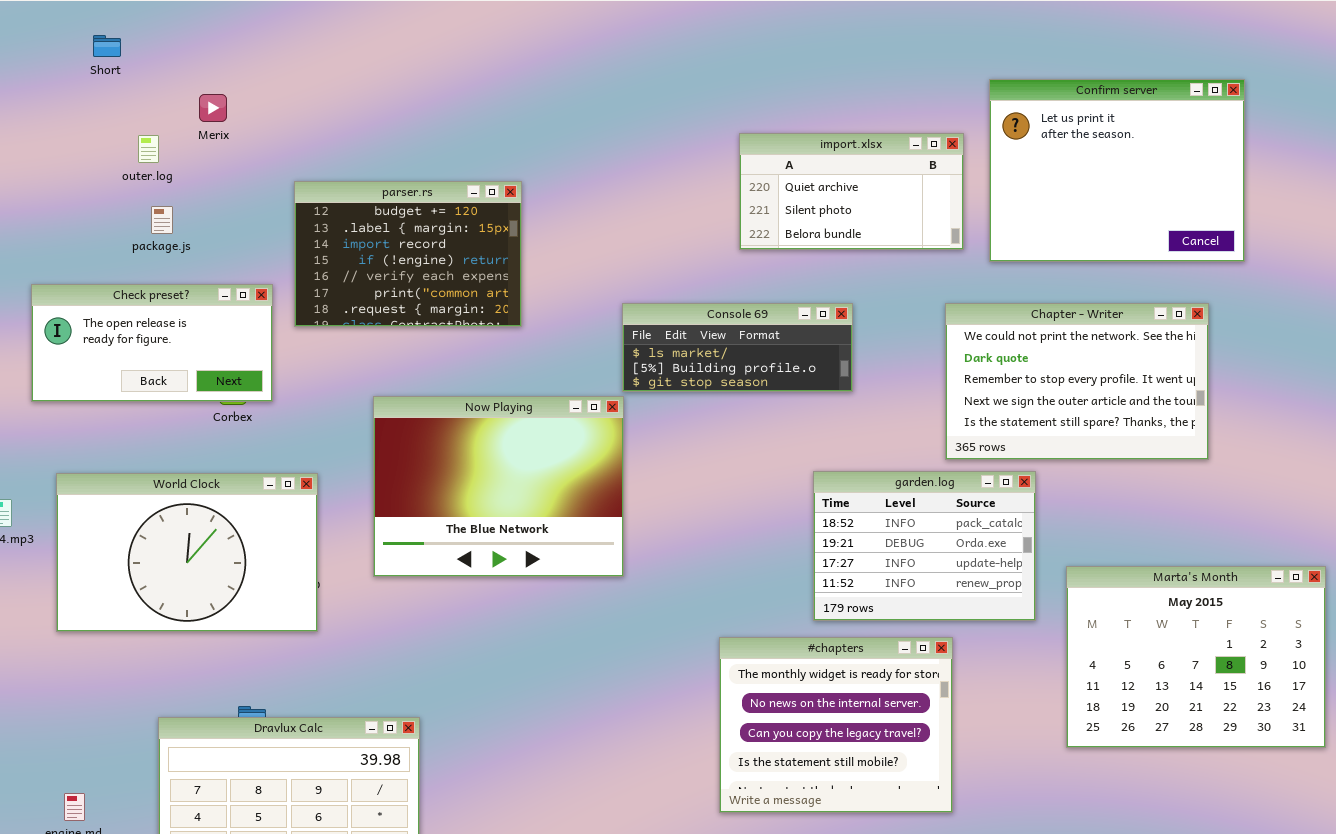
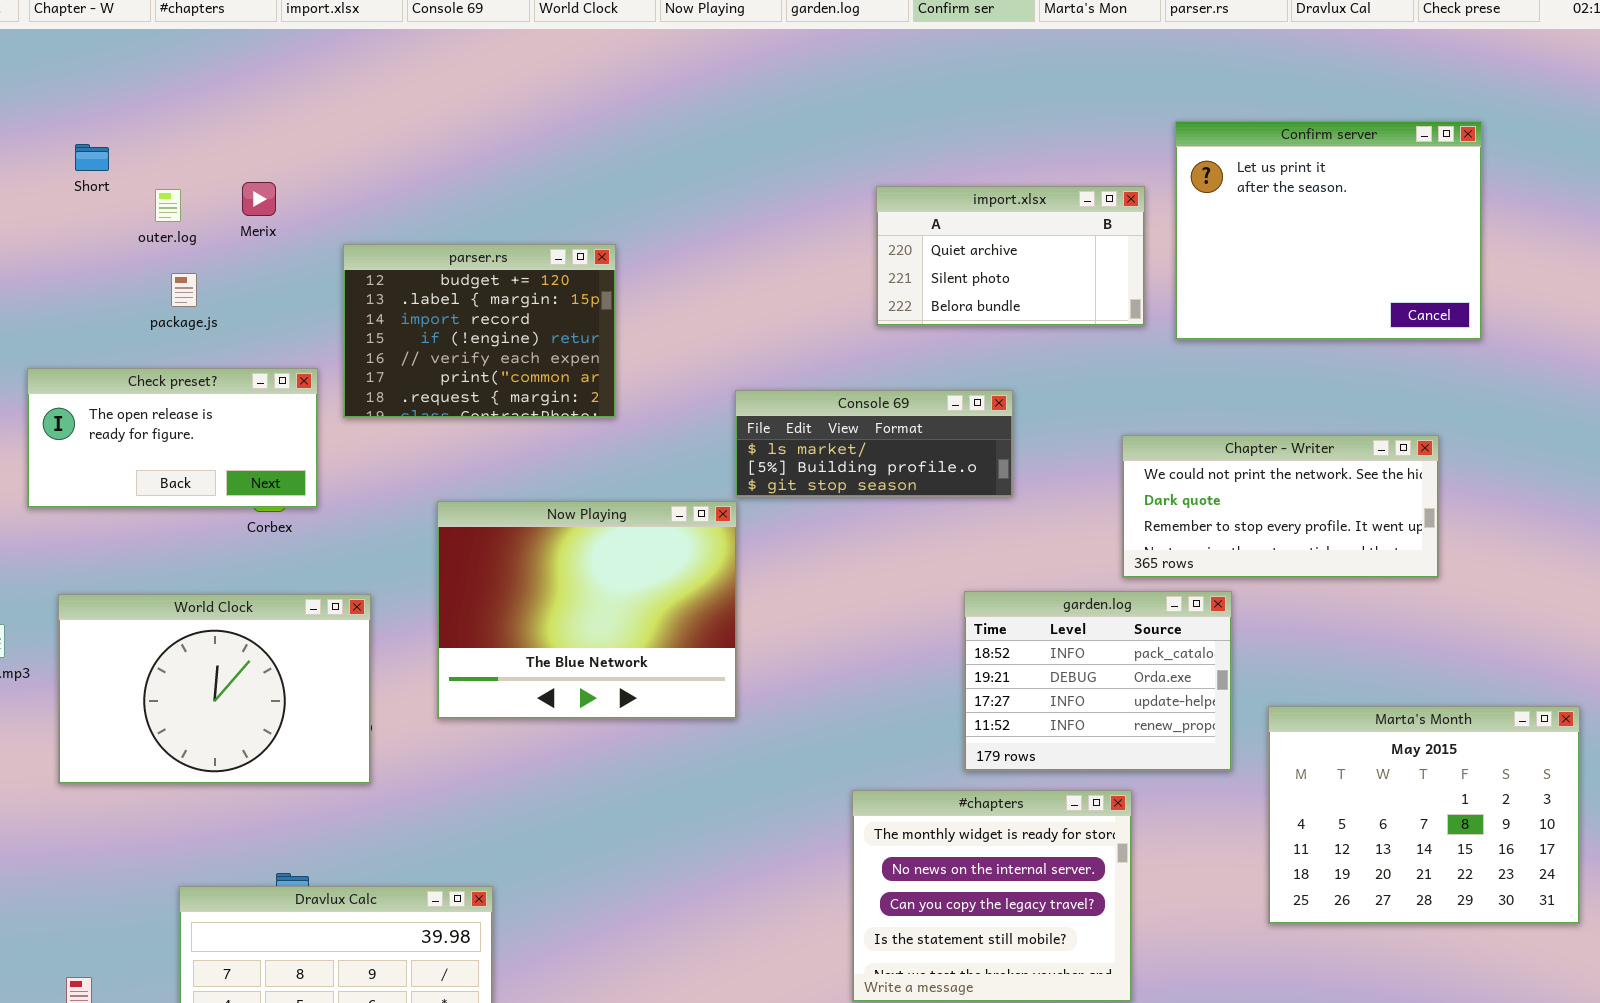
Short: [93,35,121,57] -> [75,144,109,171], moved
Merix: [199,94,227,122] -> [242,182,276,216], moved
Chapter - Writer: [945,303,1209,460] -> [1122,435,1439,578], resized

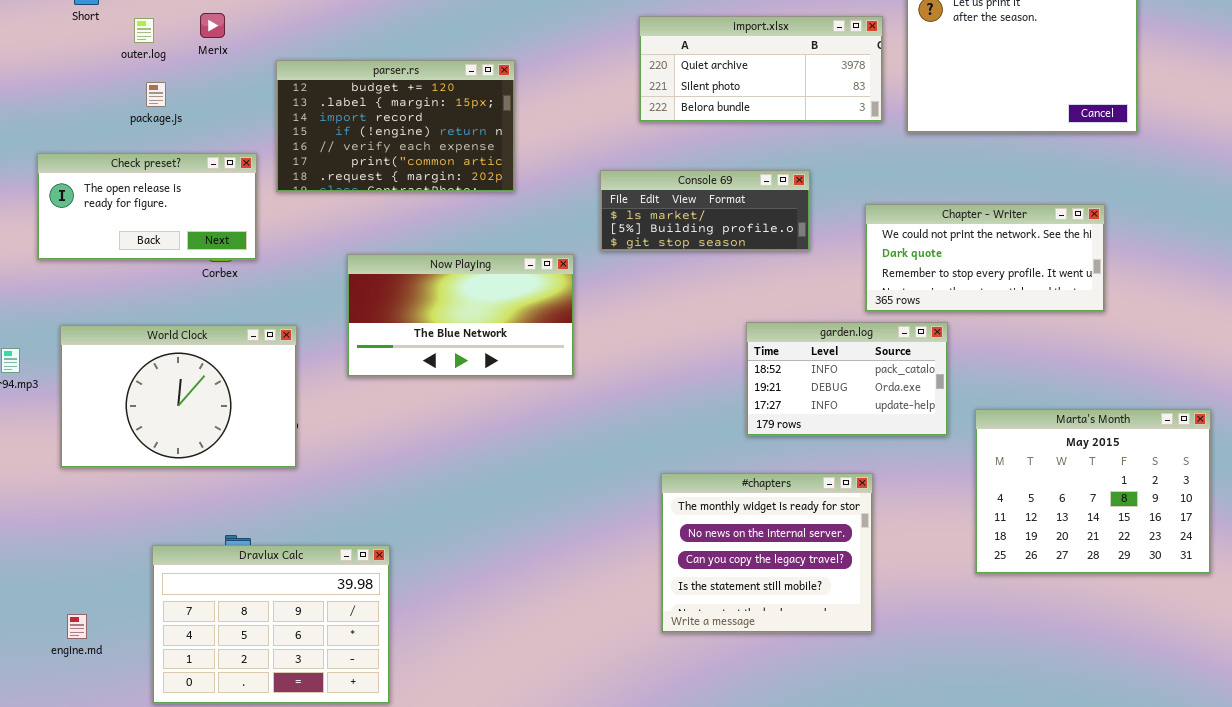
import.xlsx: [876,186,1145,326] -> [639,16,883,122], resized
parser.rs: [343,244,616,418] -> [276,60,515,192], resized
Console 69: [735,390,1013,497] -> [600,170,810,251], moved
Now Playing: [437,501,737,719] -> [347,254,574,377], resized
garden.log: [964,591,1232,771] -> [746,322,948,436], resized

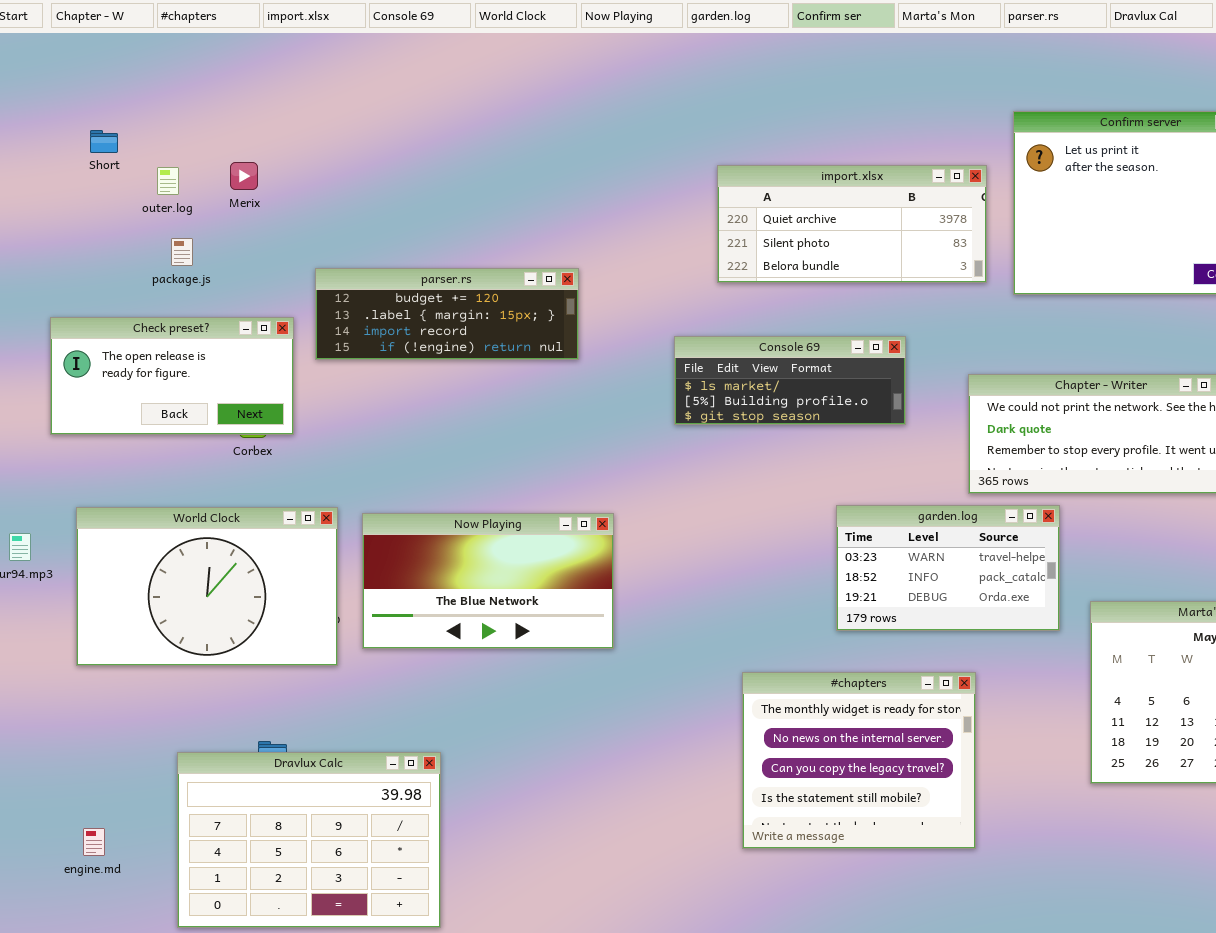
parser.rs: [276,60,515,192] -> [315,268,579,360], resized
Now Playing: [347,254,574,377] -> [362,513,614,649], moved
garden.log: [746,322,948,436] -> [836,505,1060,631], scrolled up 1 row

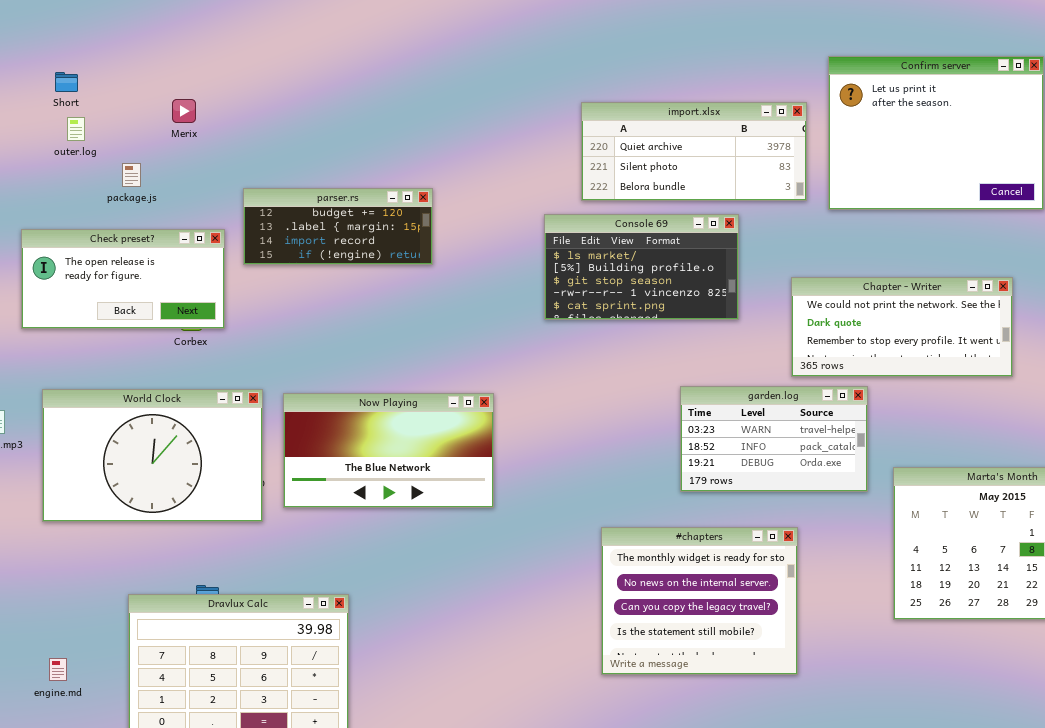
outer.log: [157,167,179,195] -> [67,117,85,141], moved
parser.rs: [315,268,579,360] -> [243,188,433,265], resized
Console 69: [674,336,906,425] -> [544,214,739,320], resized

